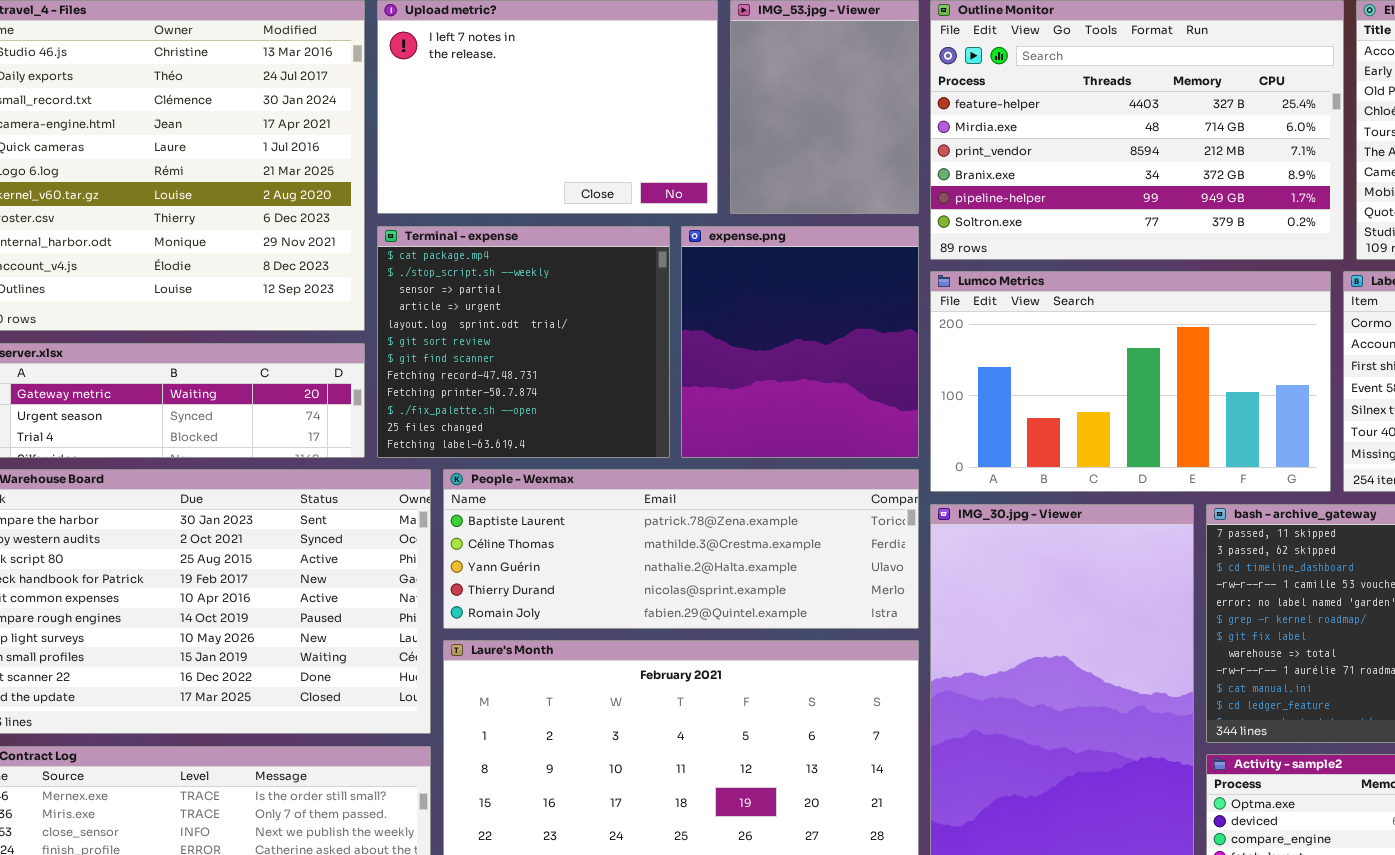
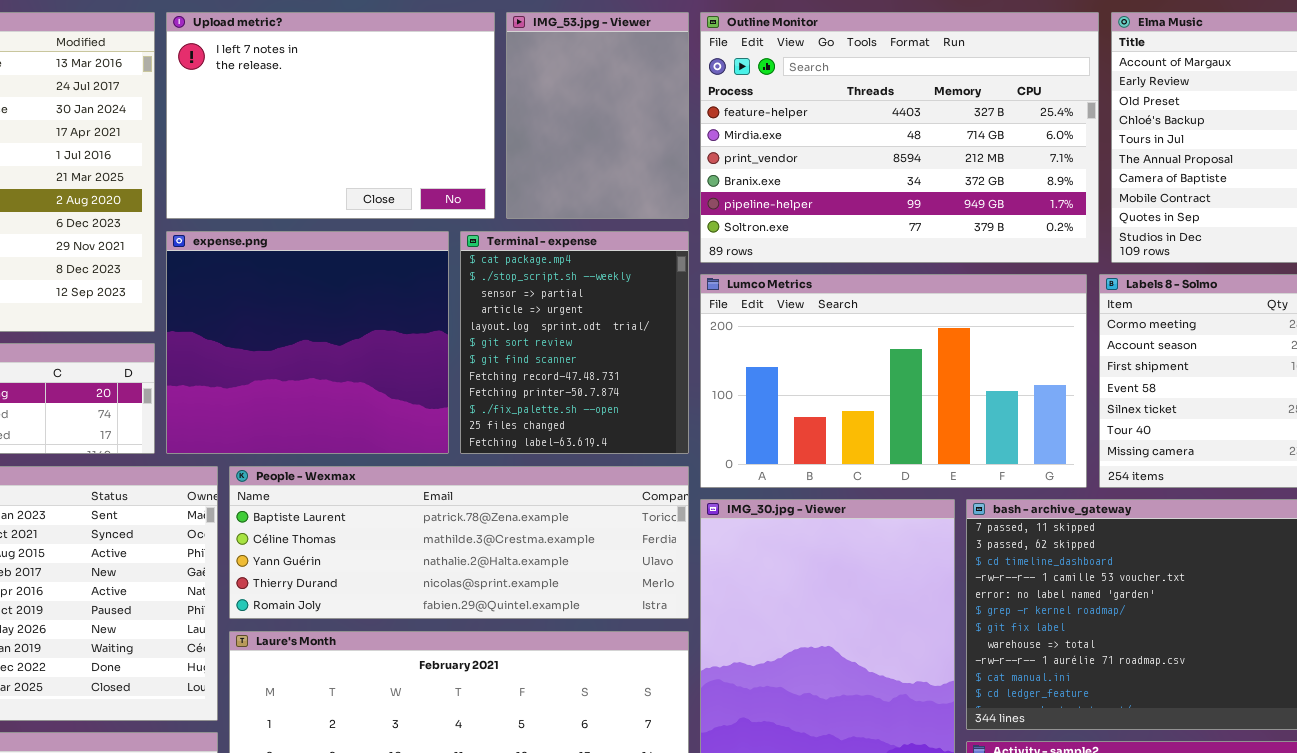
Terminal - expense: [377,226,670,458] -> [460,231,689,454], moved, resized
expense.png: [681,226,919,458] -> [166,231,449,454], moved, resized

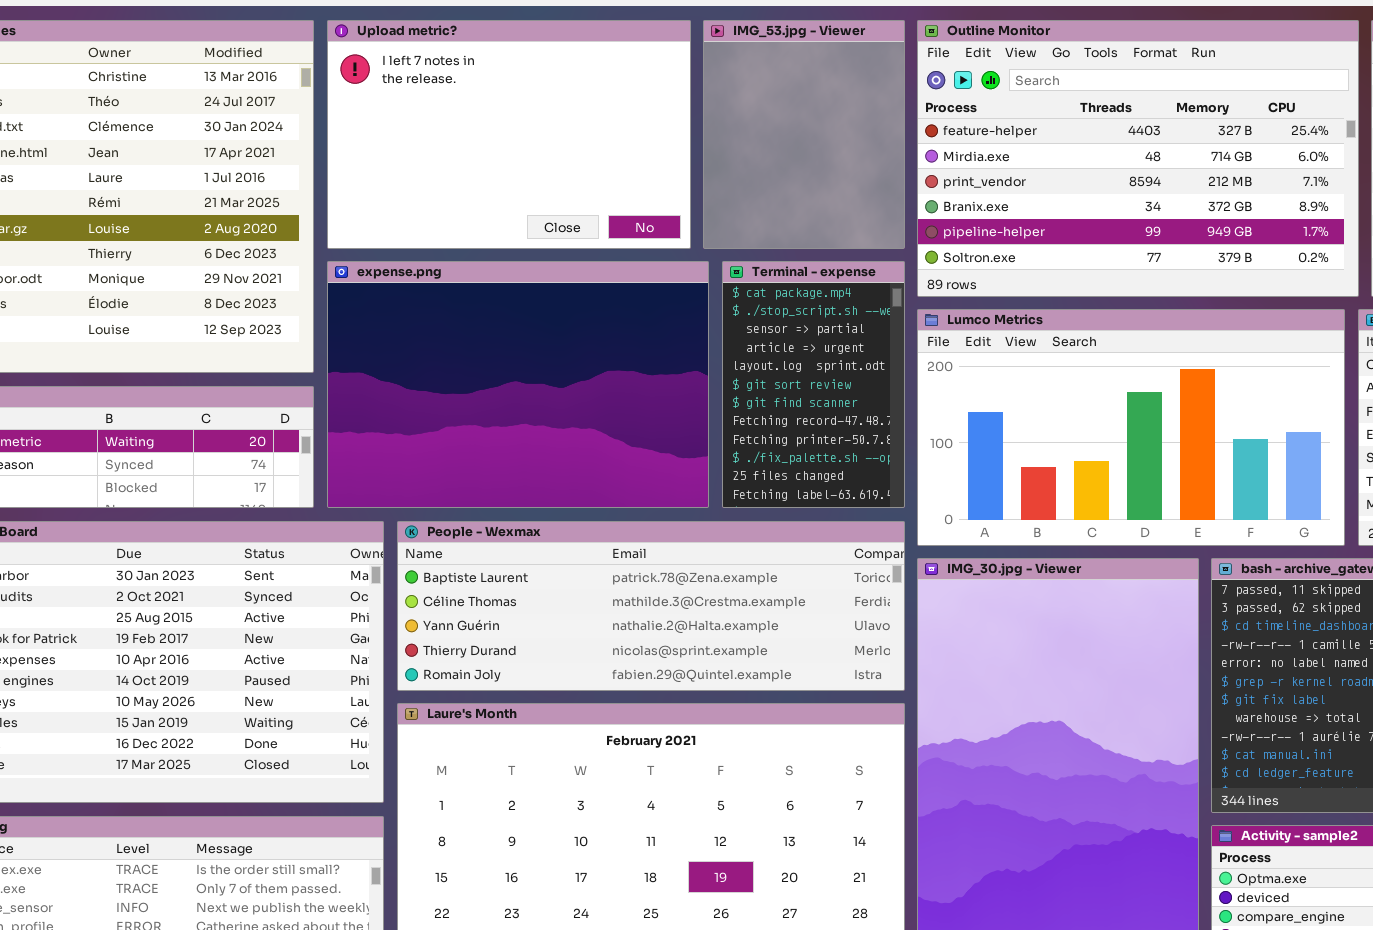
expense.png: [166,231,449,454] -> [327,261,709,508], resized
Terminal - expense: [460,231,689,454] -> [722,261,905,508], resized

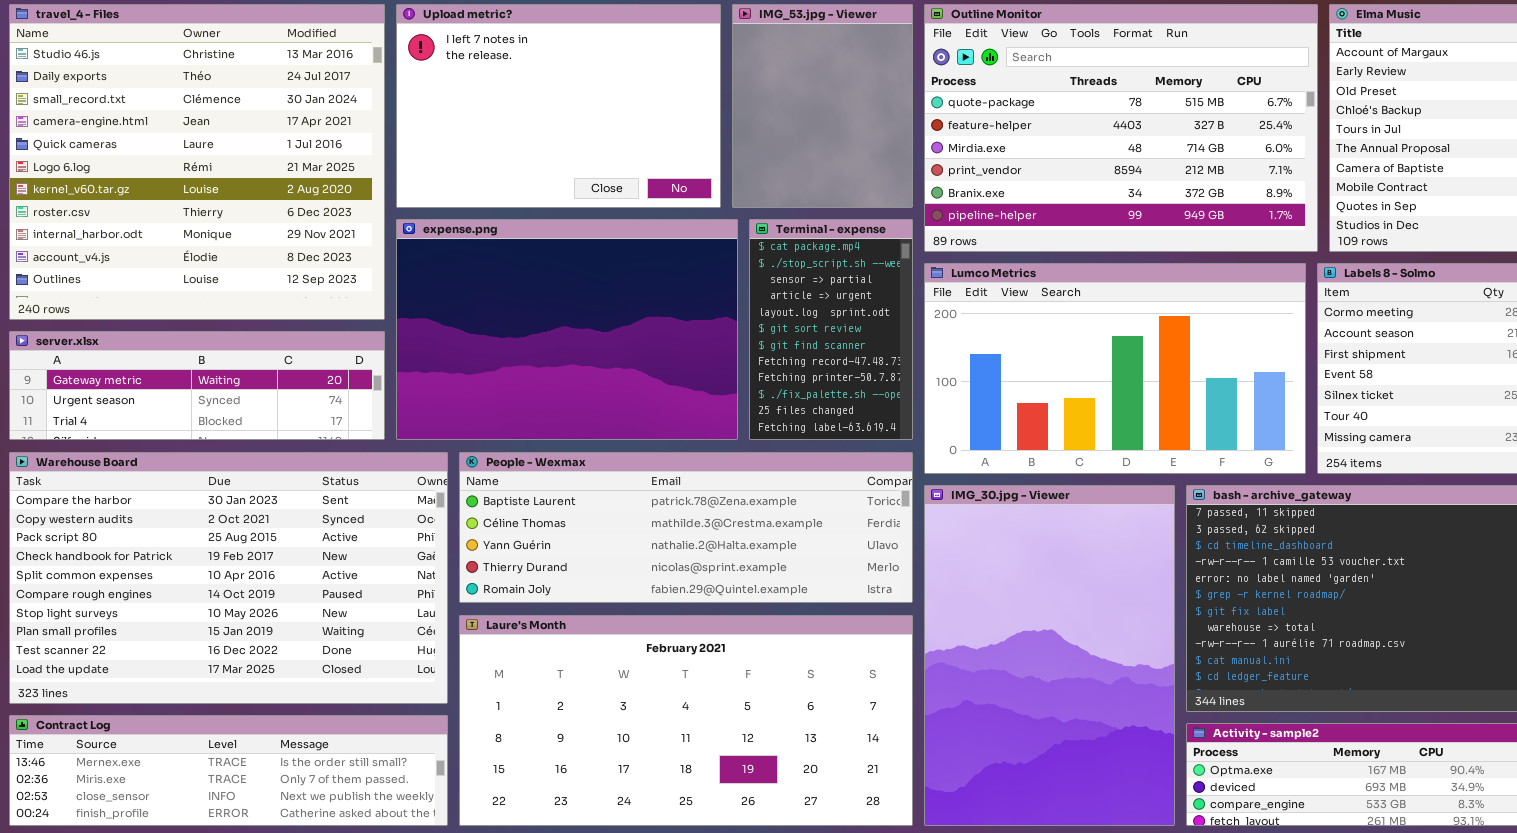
Outline Monitor: [917,20,1359,297] -> [924,4,1318,252], scrolled up 1 row

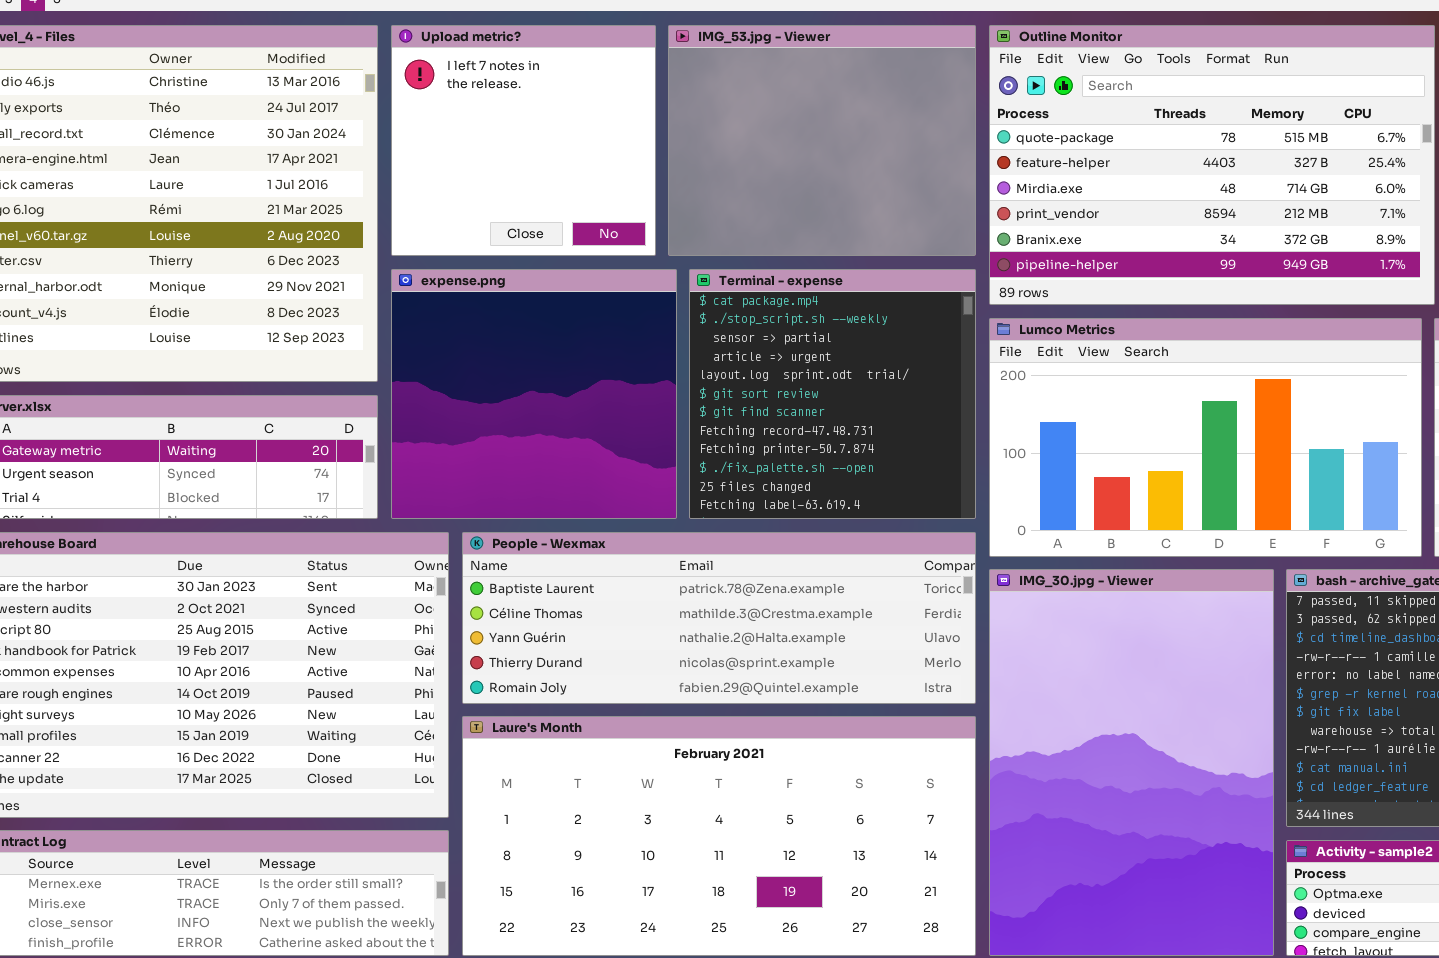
Upload metric?: [396,4,721,208] -> [391,25,656,256], resized
IMG_53.jpg - Viewer: [732,4,913,208] -> [668,25,976,256], resized
expense.png: [396,219,738,440] -> [391,269,677,519], resized
Terminal - expense: [749,219,913,440] -> [689,269,976,519], resized

